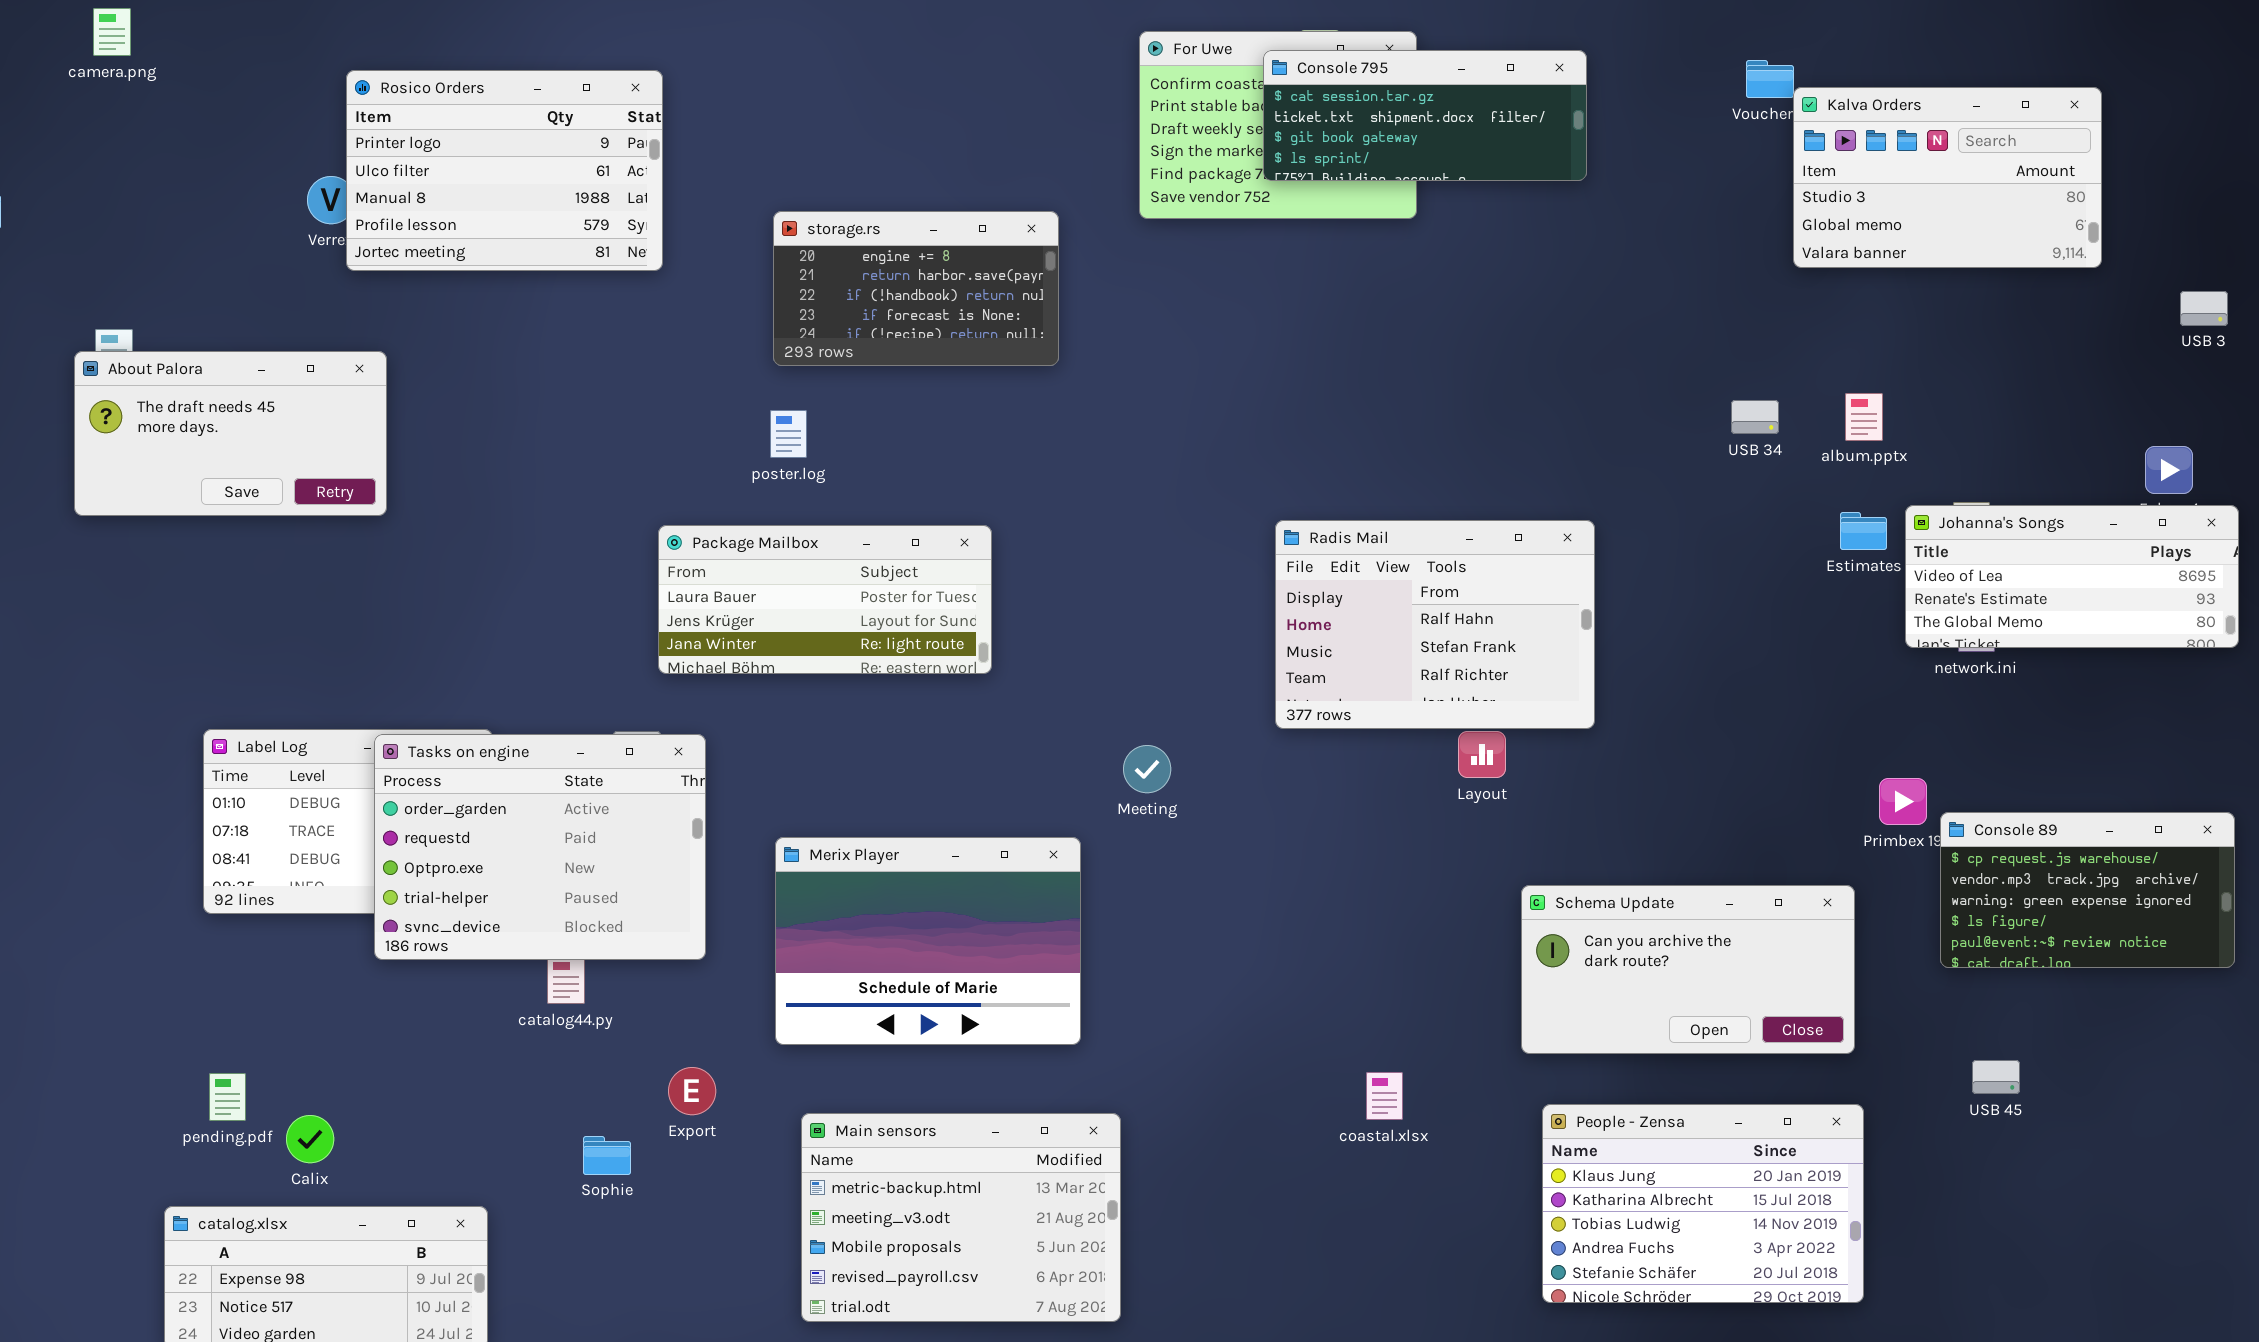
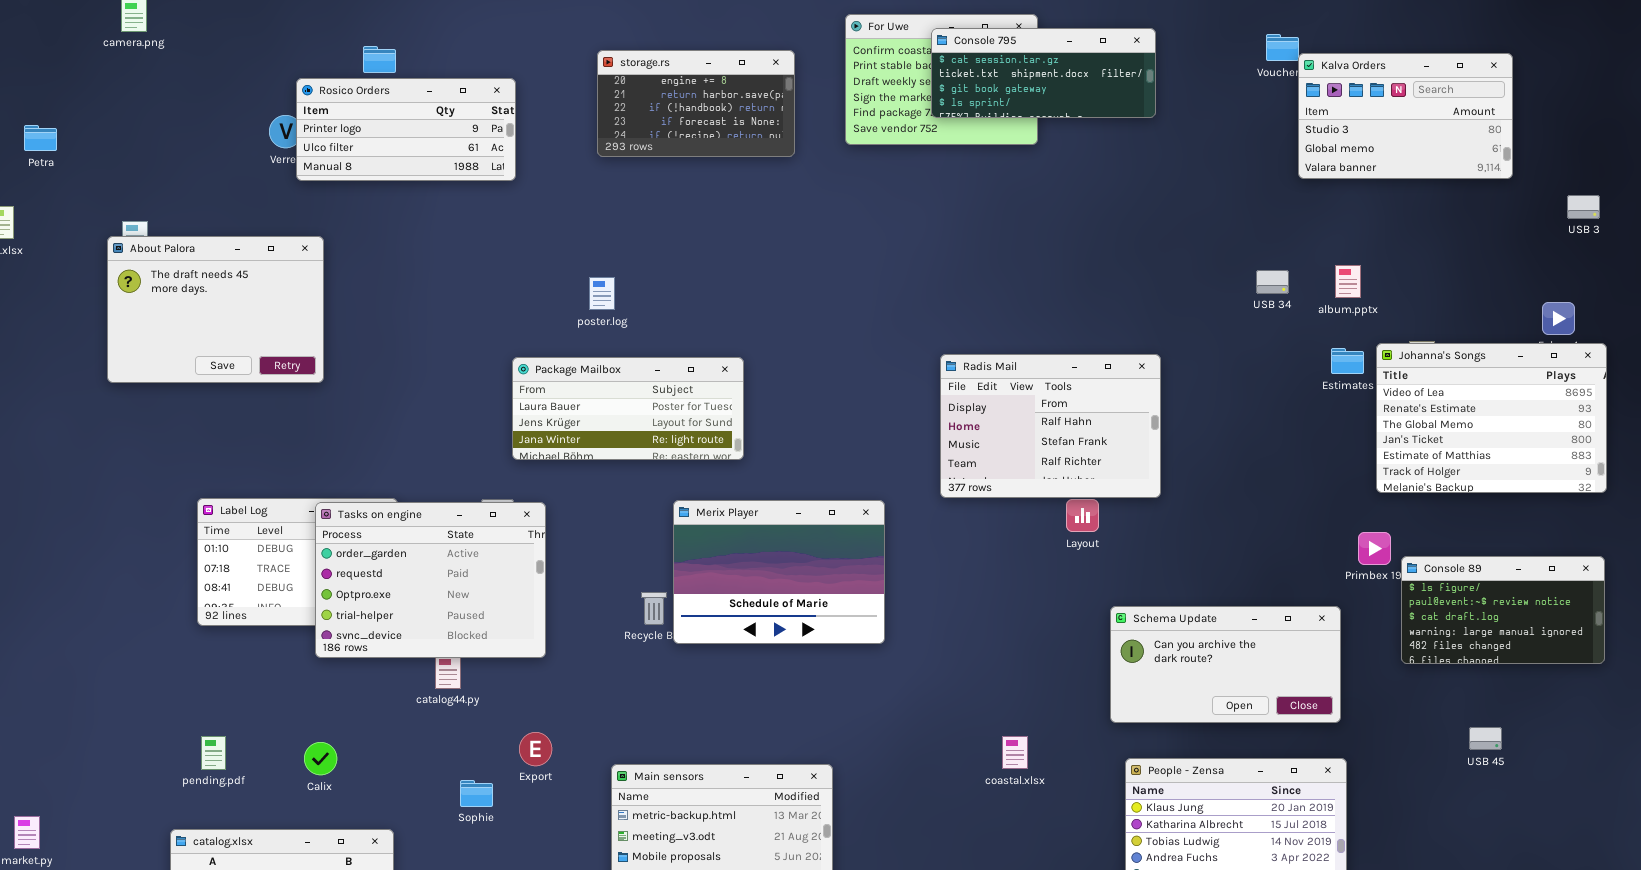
Rosico Orders: [346,70,663,271] -> [296,78,516,181], resized
storage.rs: [773,211,1059,366] -> [597,50,795,157], moved
About Palora: [74,351,387,516] -> [107,236,324,383], resized
Johanna's Songs: [1905,505,2239,648] -> [1376,343,1607,493], resized
Console 89: [1940,812,2235,968] -> [1401,556,1605,664], scrolled down 3 rows
Merix Player: [775,837,1081,1045] -> [673,500,885,644], moved
USB 45: [1972,1060,2020,1094] -> [1469,727,1502,750], moved
Calix: [286,1115,334,1163] -> [304,742,337,775], moved

